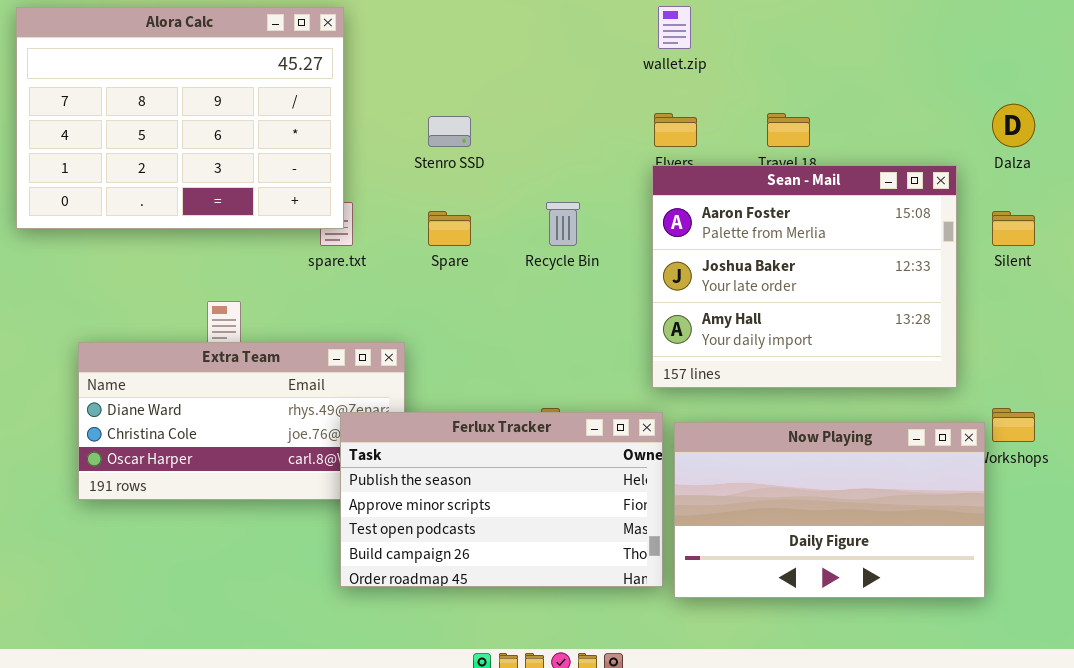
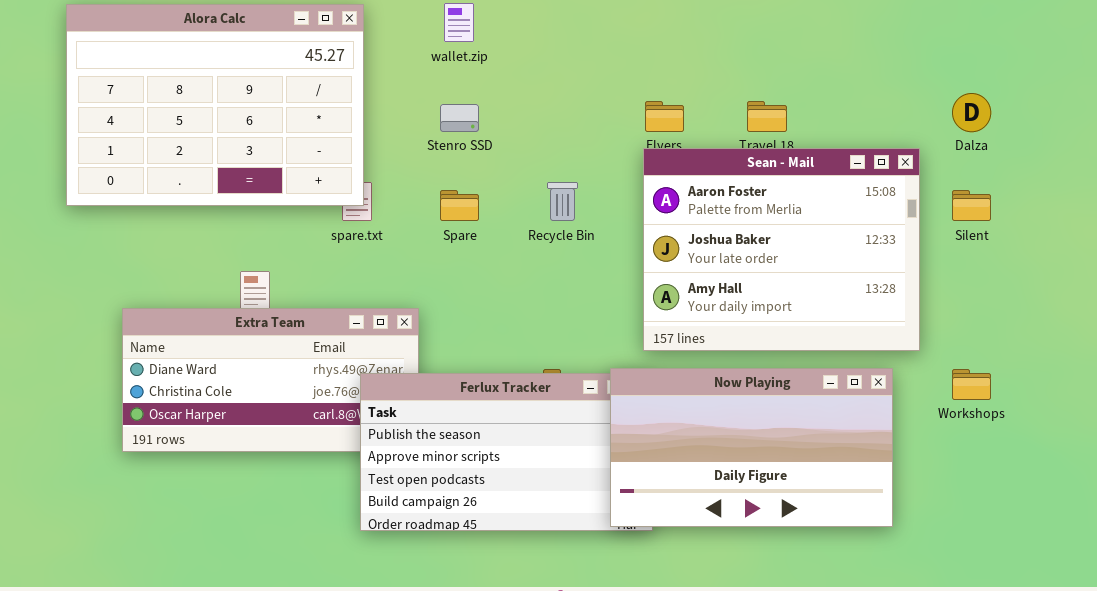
wallet.zip: [658,6,691,49] -> [444,3,474,42], moved
Now Playing: [674,422,985,598] -> [610,368,893,527], moved

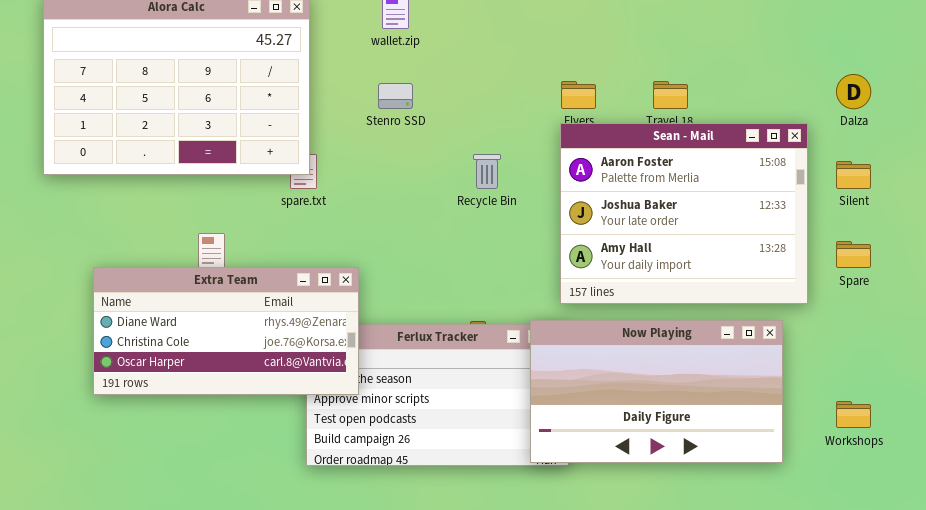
Spare: [440,190,479,221] -> [836,241,871,268], moved
Extra Team: [122,308,419,452] -> [93,267,359,395], raised
Workshops: [952,369,991,400] -> [836,401,871,428], moved

